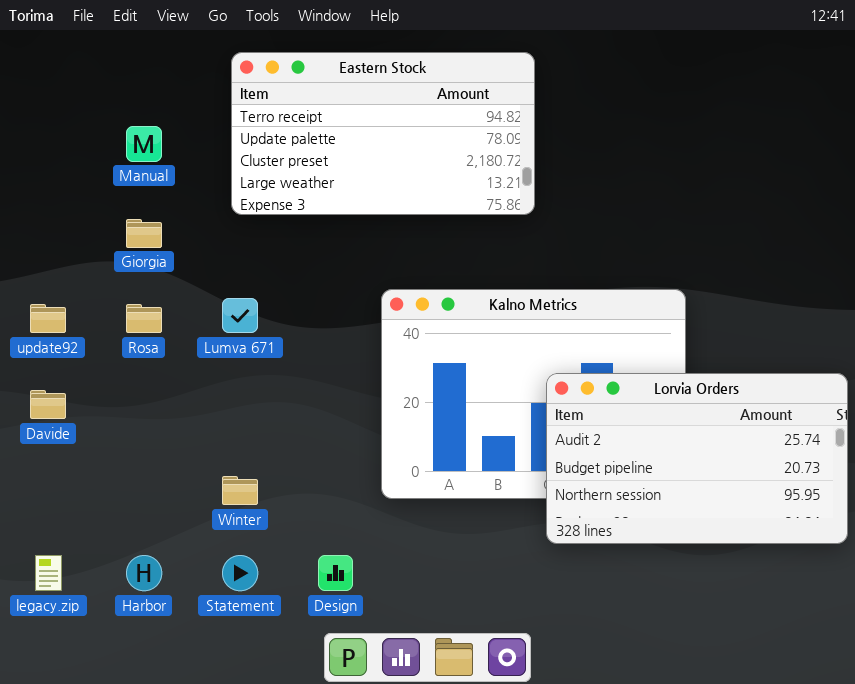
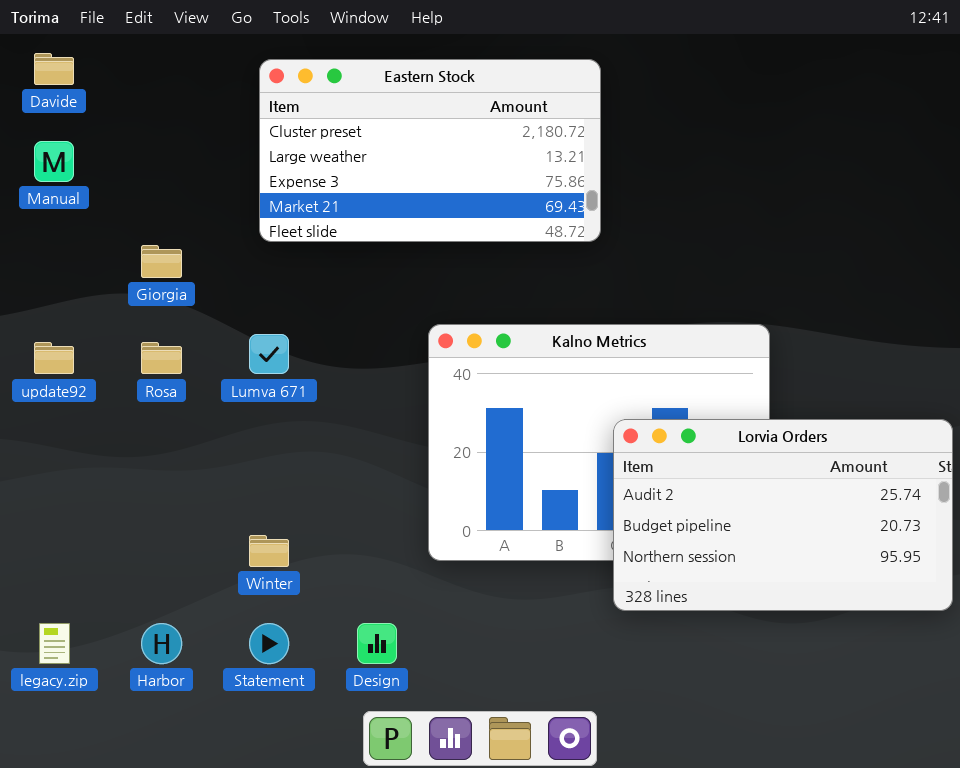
Eastern Stock: [231,52,535,215] -> [259,59,601,242], scrolled down 2 rows
Manual: [126,126,162,162] -> [34,141,74,182], moved
Davide: [30,390,66,419] -> [34,53,74,85], moved

